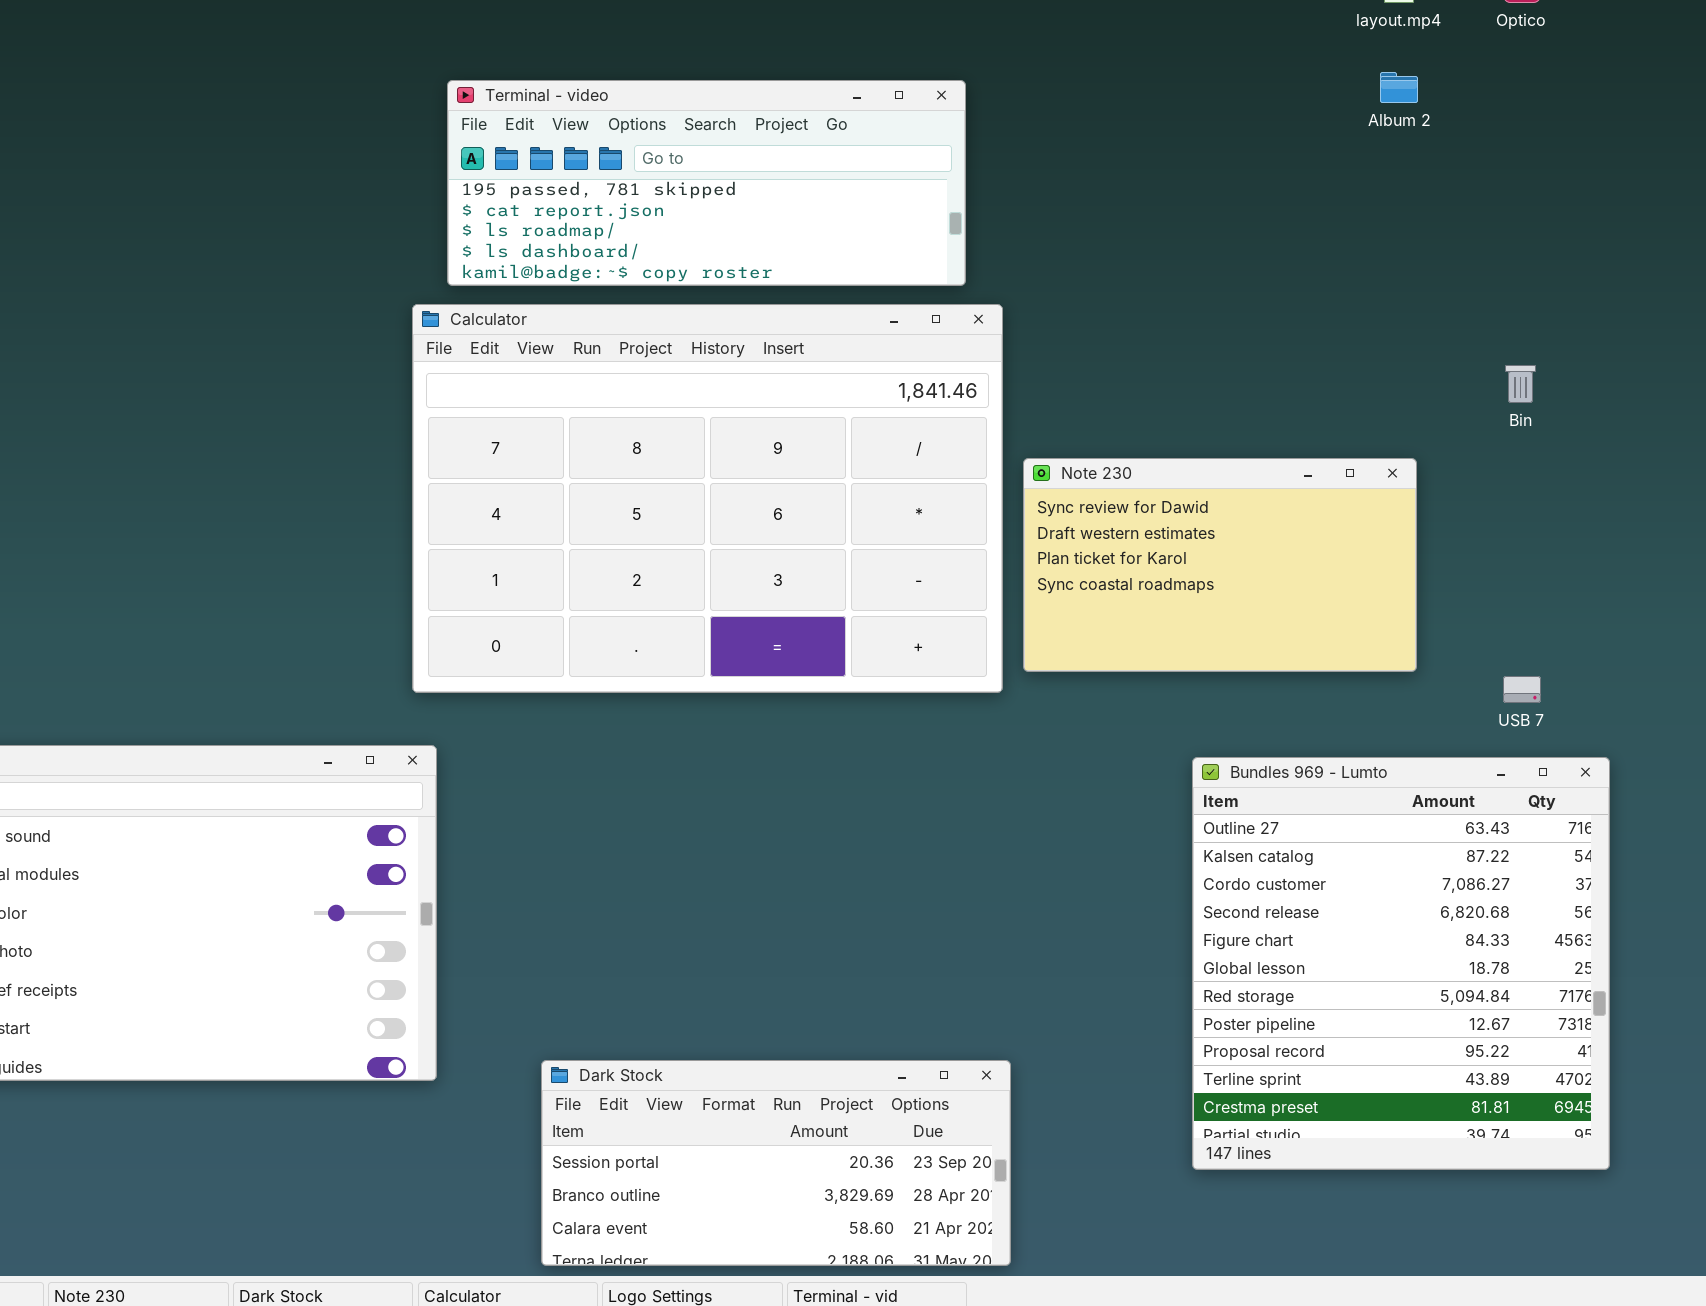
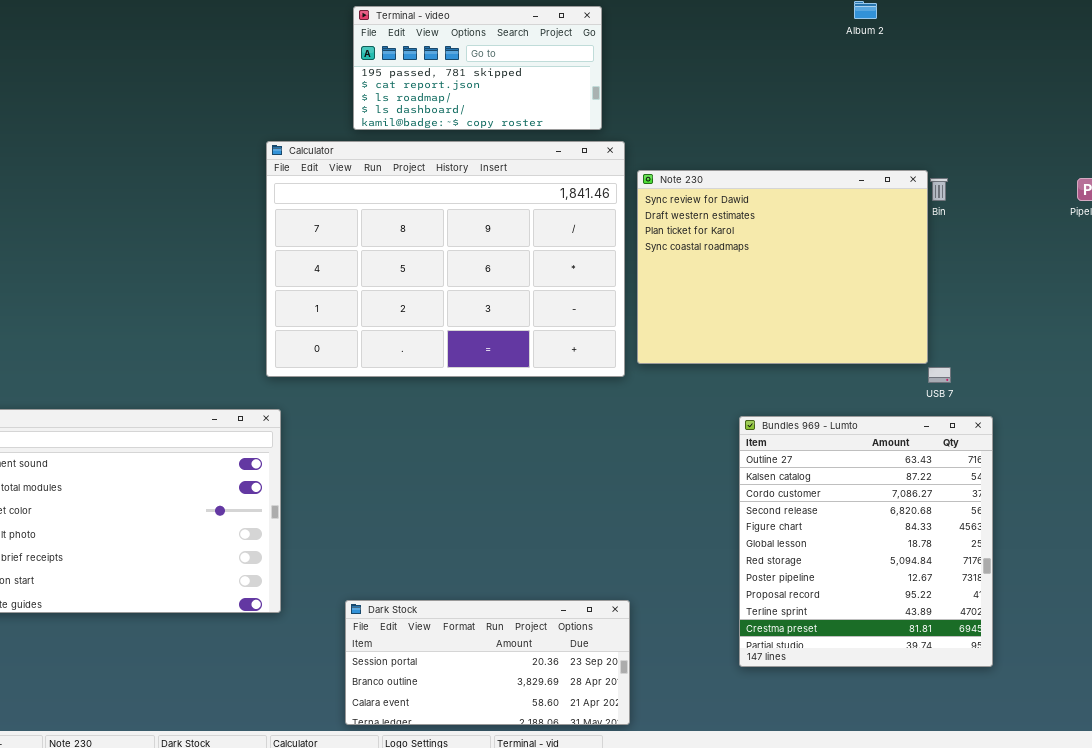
Terminal - video: [447,80,966,286] -> [353,6,602,130], resized
Note 230: [1023,458,1417,672] -> [637,170,928,364], resized

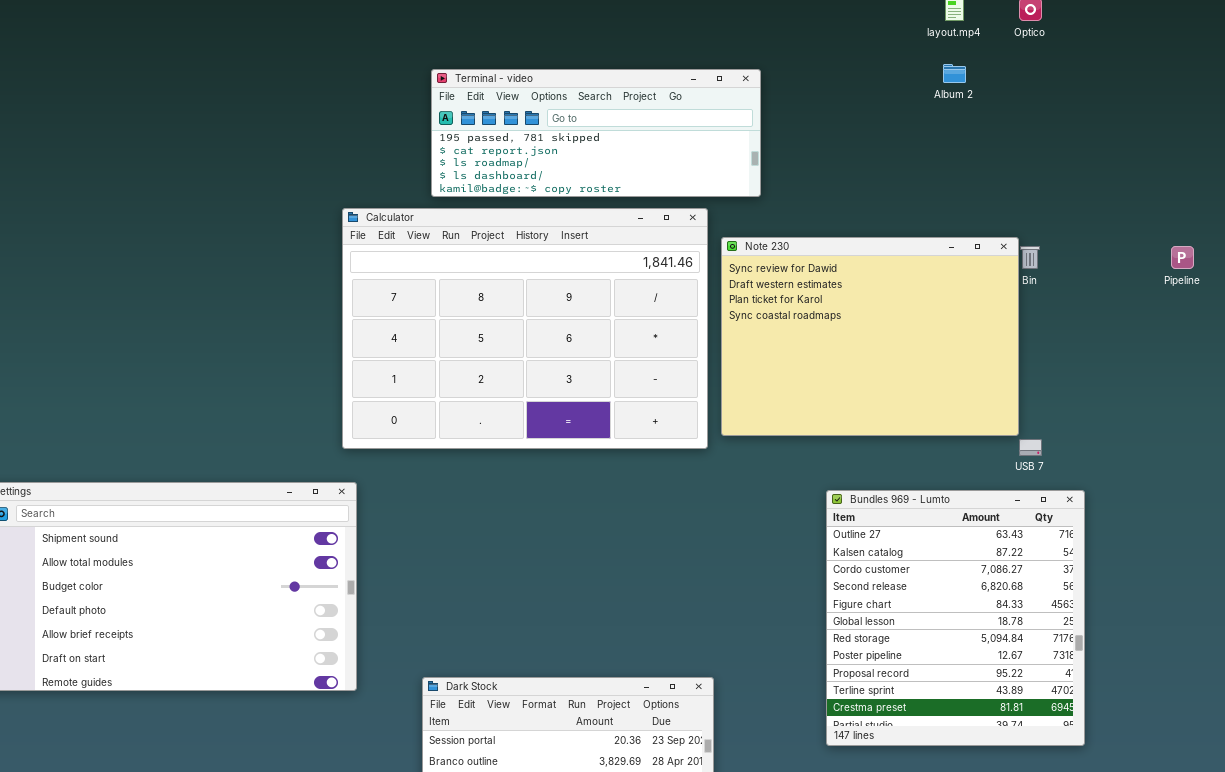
Terminal - video: [353,6,602,130] -> [431,69,761,197], resized

